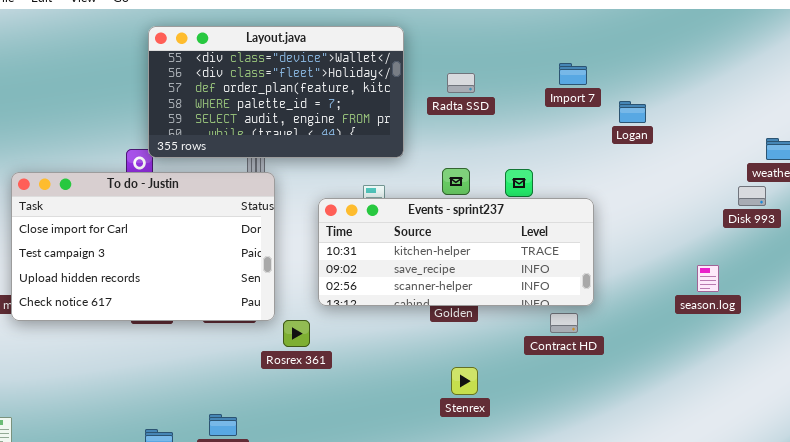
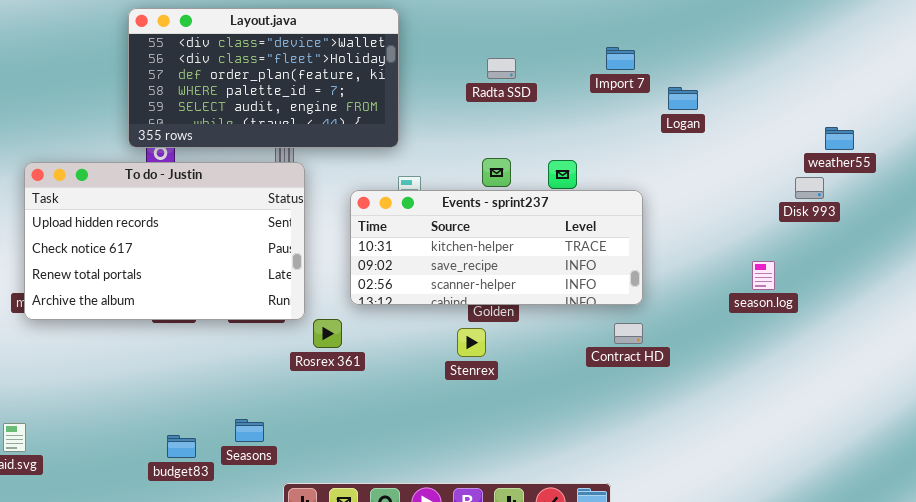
Layout.java: [148,26,404,158] -> [128,8,399,148], moved
To do - Justin: [11,172,275,321] -> [24,162,305,320], scrolled down 2 rows
Contract HD: [550,313,578,333] -> [614,323,643,344], moved
Stenrex: [451,367,478,395] -> [457,328,486,357], moved

